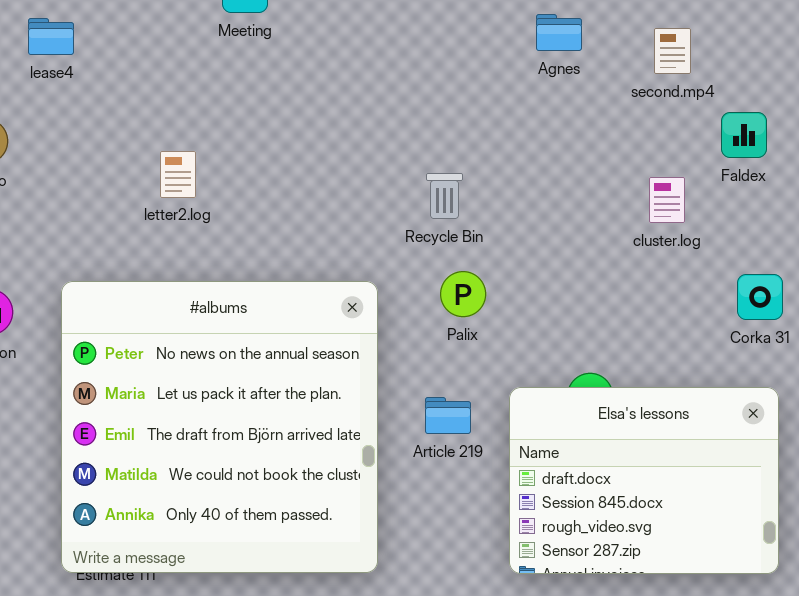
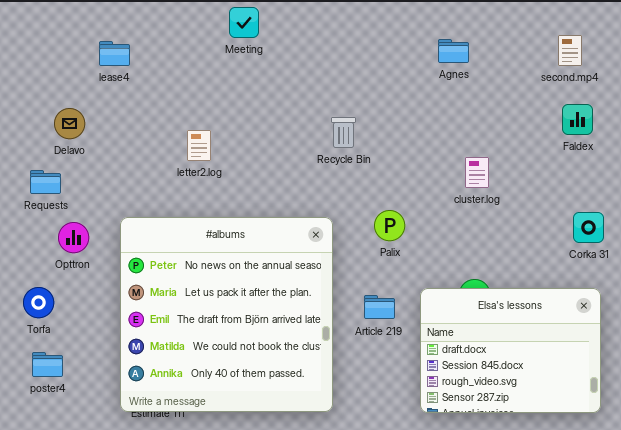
second.mp4: [654,28,691,74] -> [558,35,582,66], moved
Recycle Bin: [426,173,463,219] -> [331,117,356,148], moved
cluster.log: [649,177,685,223] -> [465,157,489,188], moved

